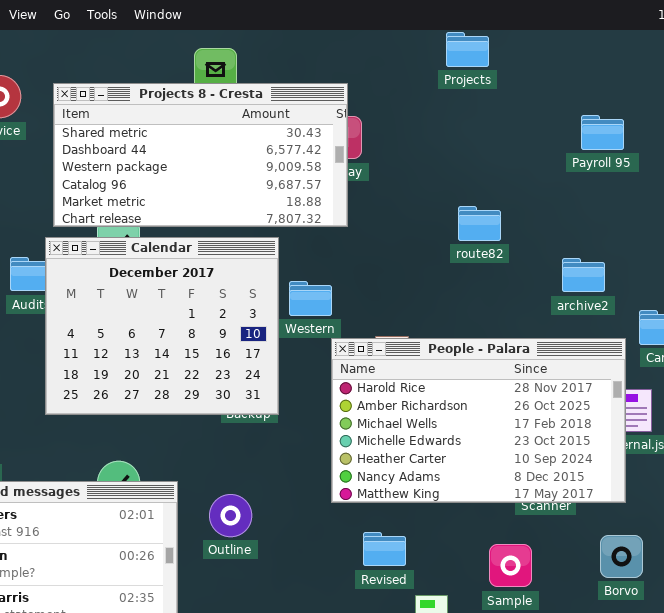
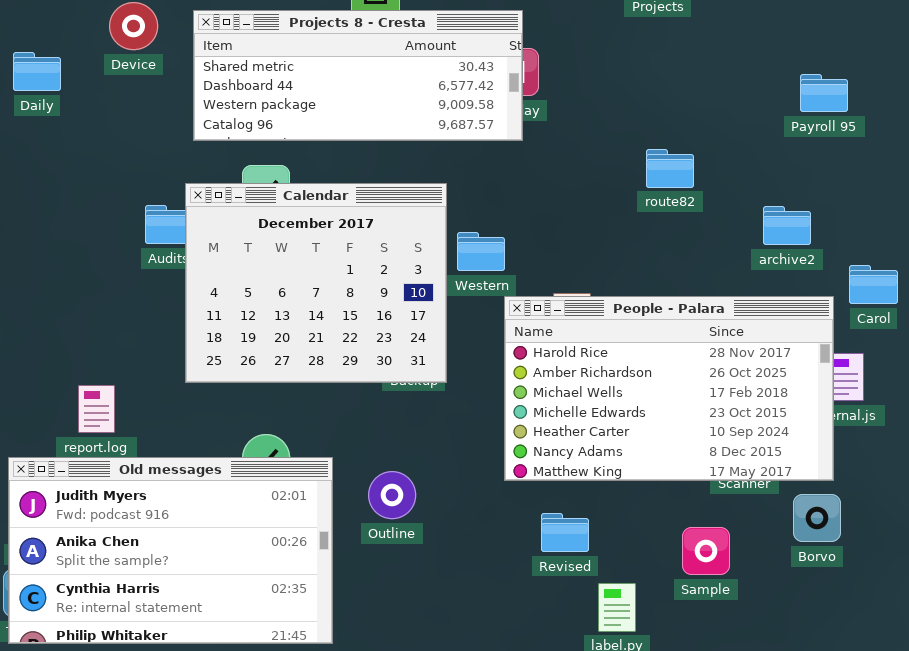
Projects 8 - Cresta: [53,83,348,227] -> [193,10,523,141], resized
Payroll 95: [581,115,624,150] -> [800,74,848,112], moved
Borvo: [600,535,643,578] -> [793,494,841,542], moved

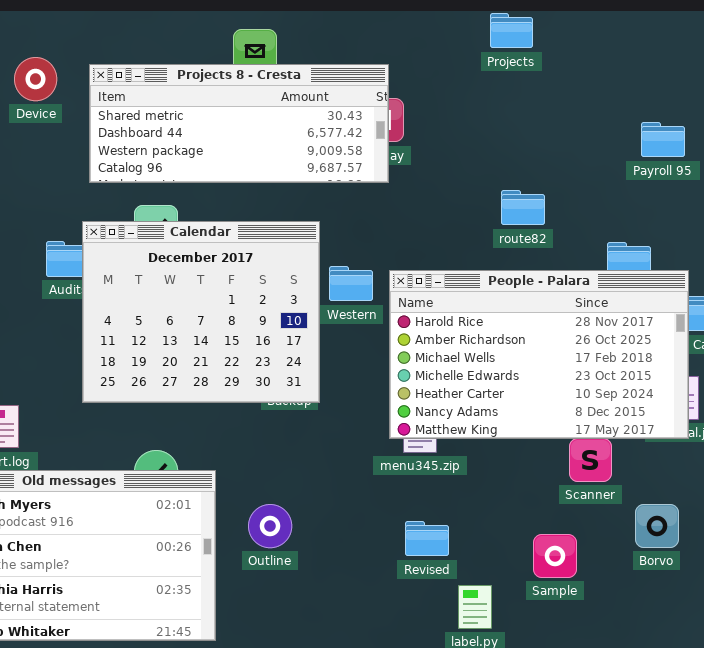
People - Palara: [504,296,834,481] -> [389,270,689,439], moved
Outline: [368,471,416,519] -> [248,504,292,548], moved

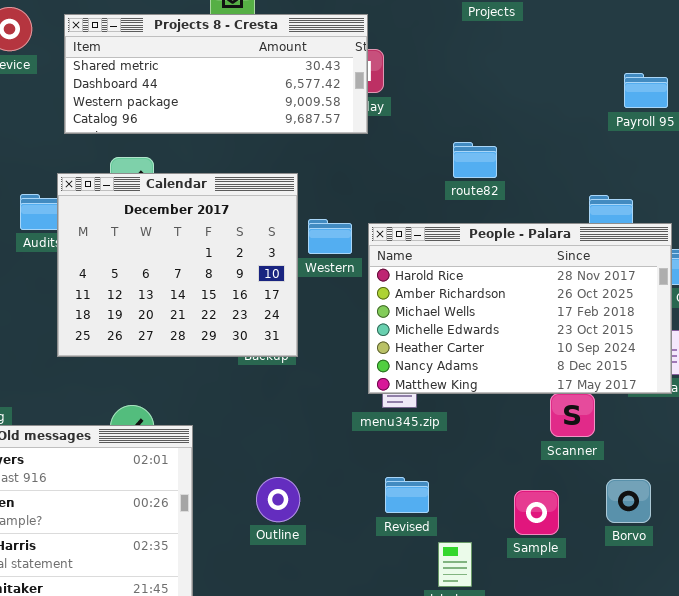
route82: [501,190,545,225] -> [453,142,497,178], moved
Outline: [248,504,292,548] -> [256,477,300,522], moved
Borvo: [635,504,679,548] -> [606,479,651,523], moved

